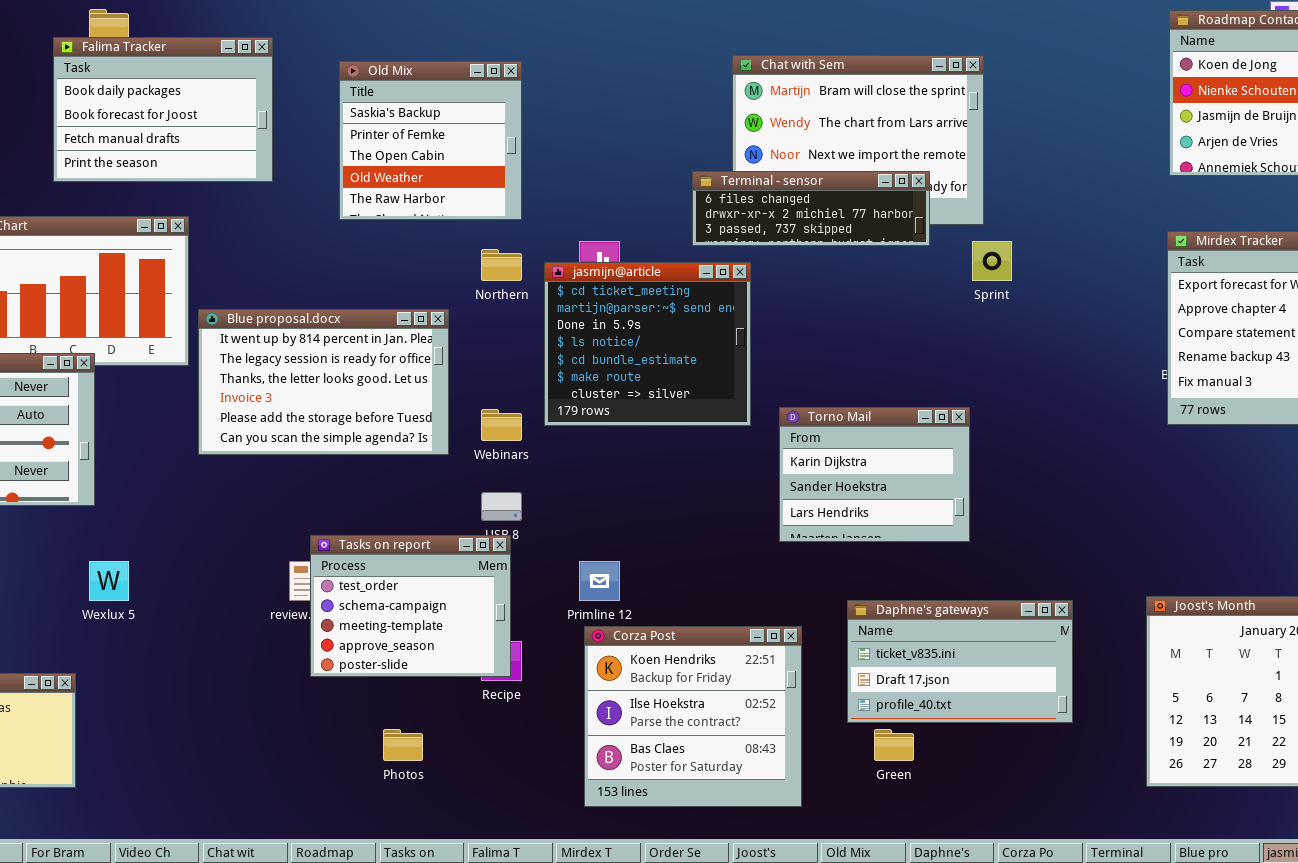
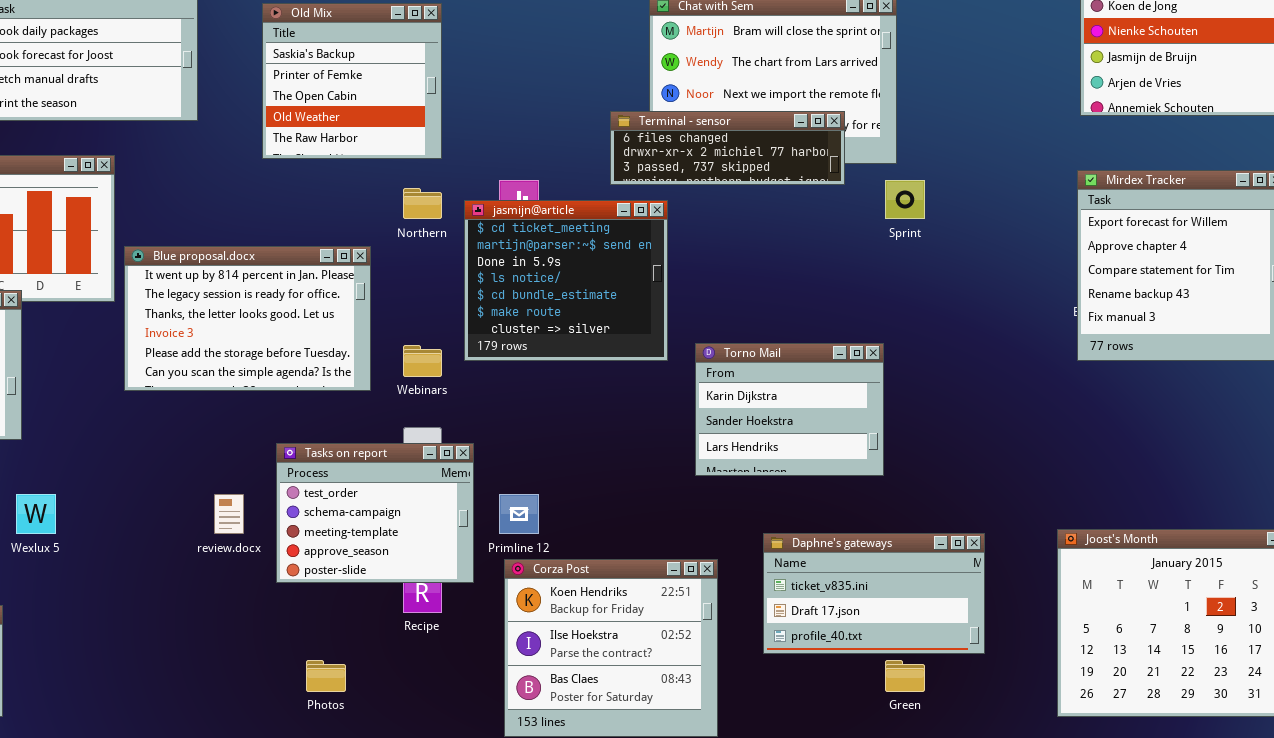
Tasks on report: [310,535,511,677] -> [276,443,474,583], moved
Green: [874,729,914,761] -> [885,660,925,692], moved

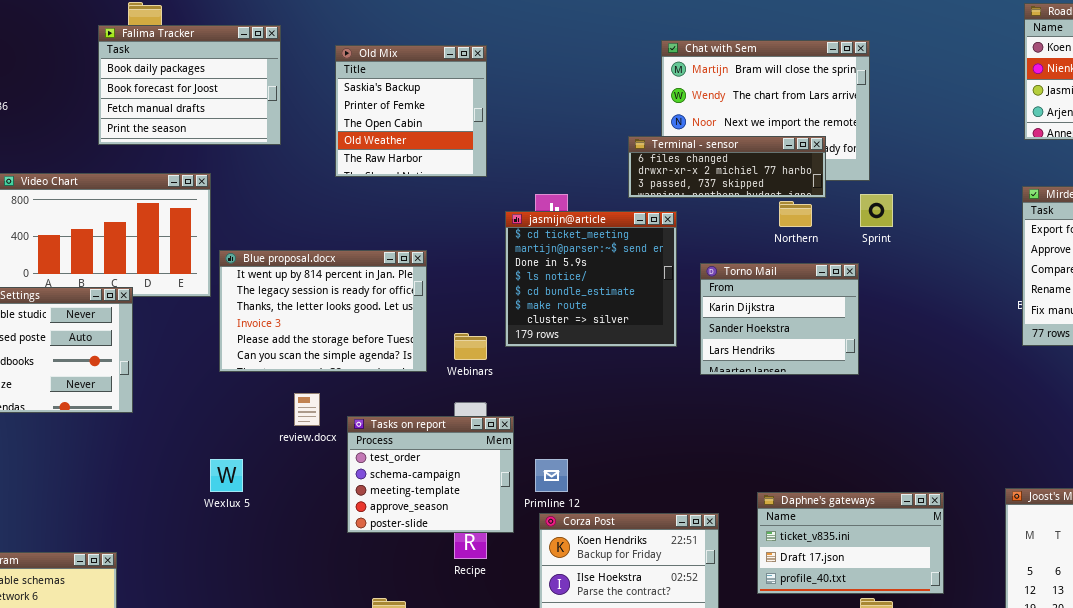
Northern: [403,188,442,219] -> [779,201,812,227], moved
Torno Mail: [695,343,884,476] -> [700,263,859,375], moved
Wexlux 5: [16,494,56,534] -> [210,459,243,492], moved
review.docx: [214,494,244,534] -> [294,393,320,426], moved

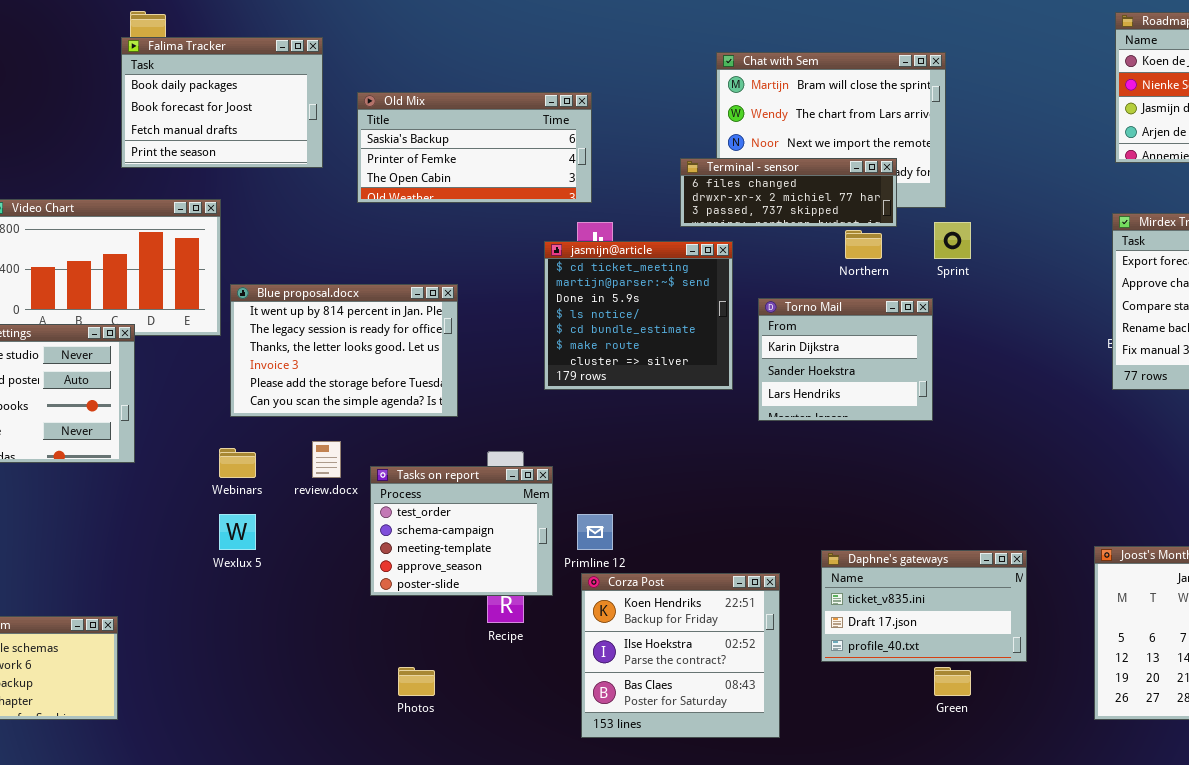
Falima Tracker: [98,25,281,145] -> [121,37,323,168], moved
Old Mix: [335,45,487,177] -> [357,92,592,203], resized
Webinars: [454,333,487,360] -> [219,448,256,478], moved

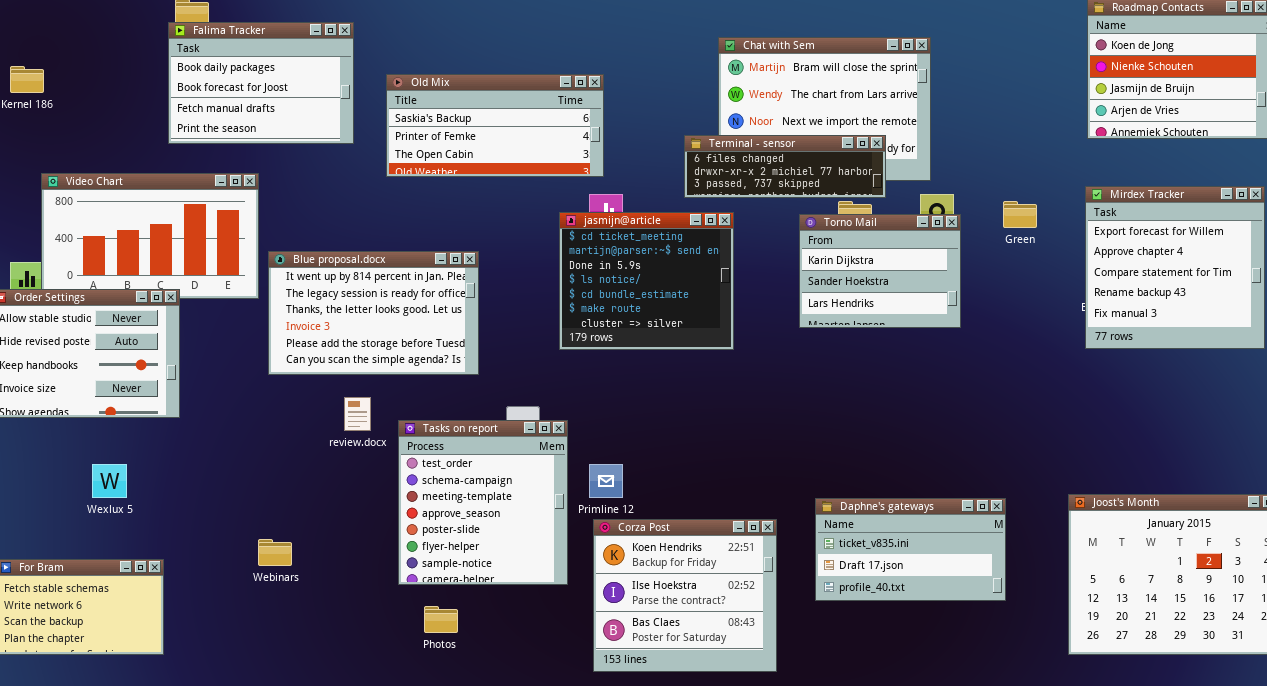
Torno Mail: [758,298,933,421] -> [799,214,961,328], moved
Webinars: [219,448,256,478] -> [258,539,292,566], moved
Tasks on report: [370,466,553,596] -> [398,420,568,585], resized
Wexlux 5: [219,514,256,550] -> [92,464,127,498], moved
Green: [934,667,971,696] -> [1003,201,1037,228], moved

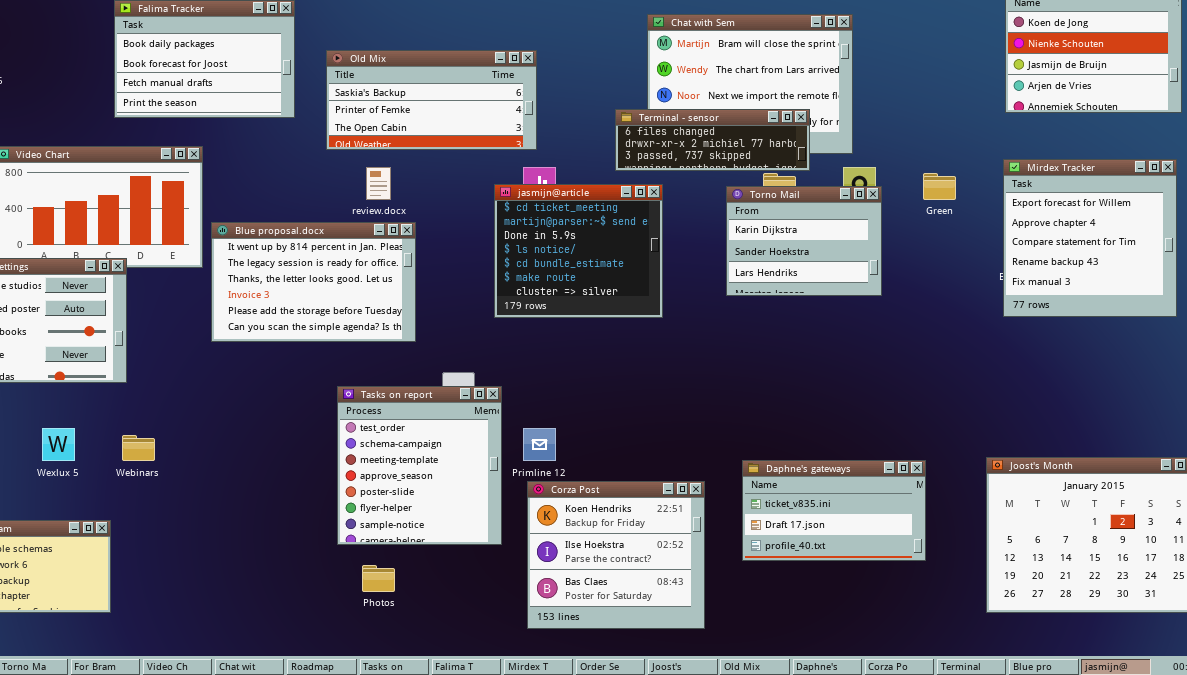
review.docx: [344,397,371,431] -> [366,167,391,200], moved
Webinars: [258,539,292,566] -> [122,435,155,461], moved

